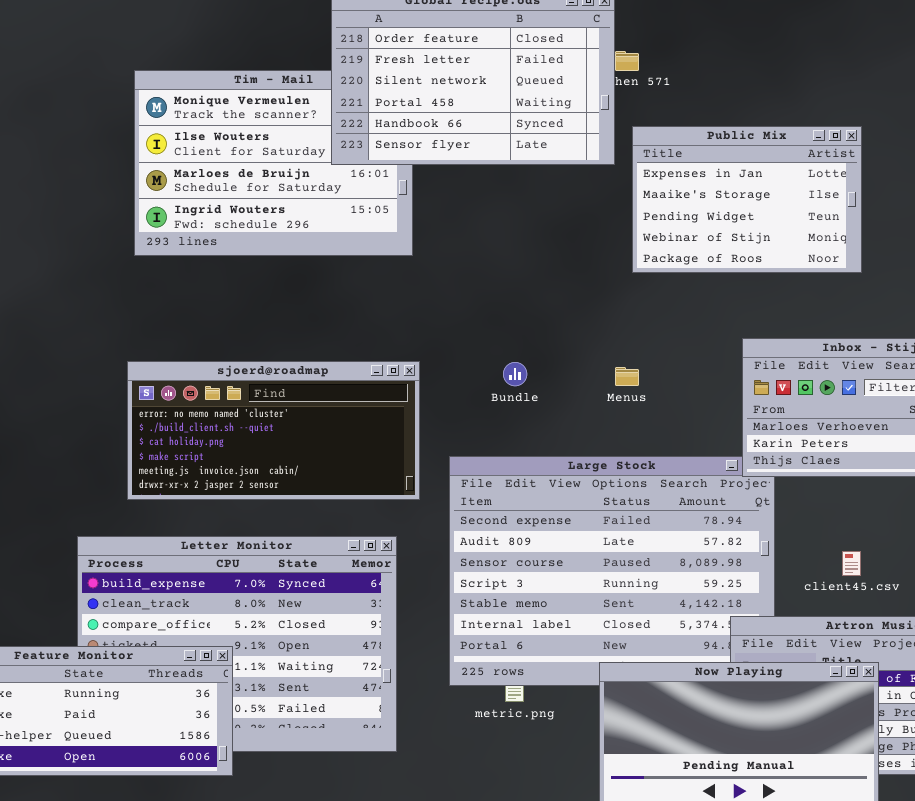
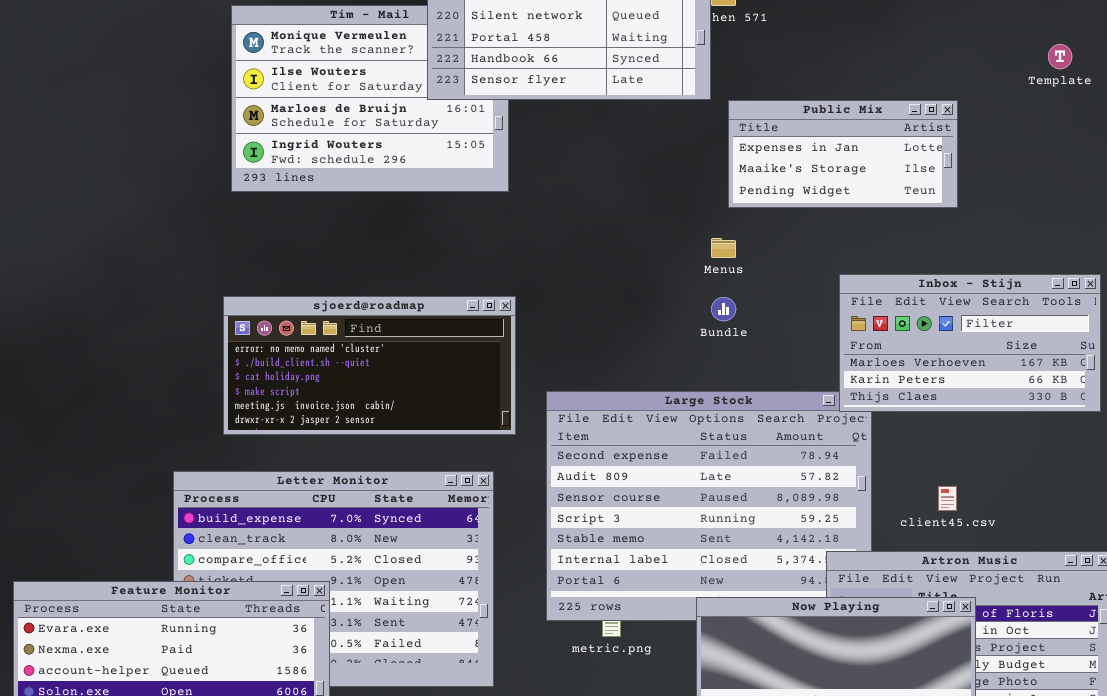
Public Mix: [632,126,862,273] -> [728,100,958,208], resized
Bundle: [503,362,527,386] -> [711,297,736,321], moved
Menus: [615,367,639,386] -> [711,238,736,258], moved

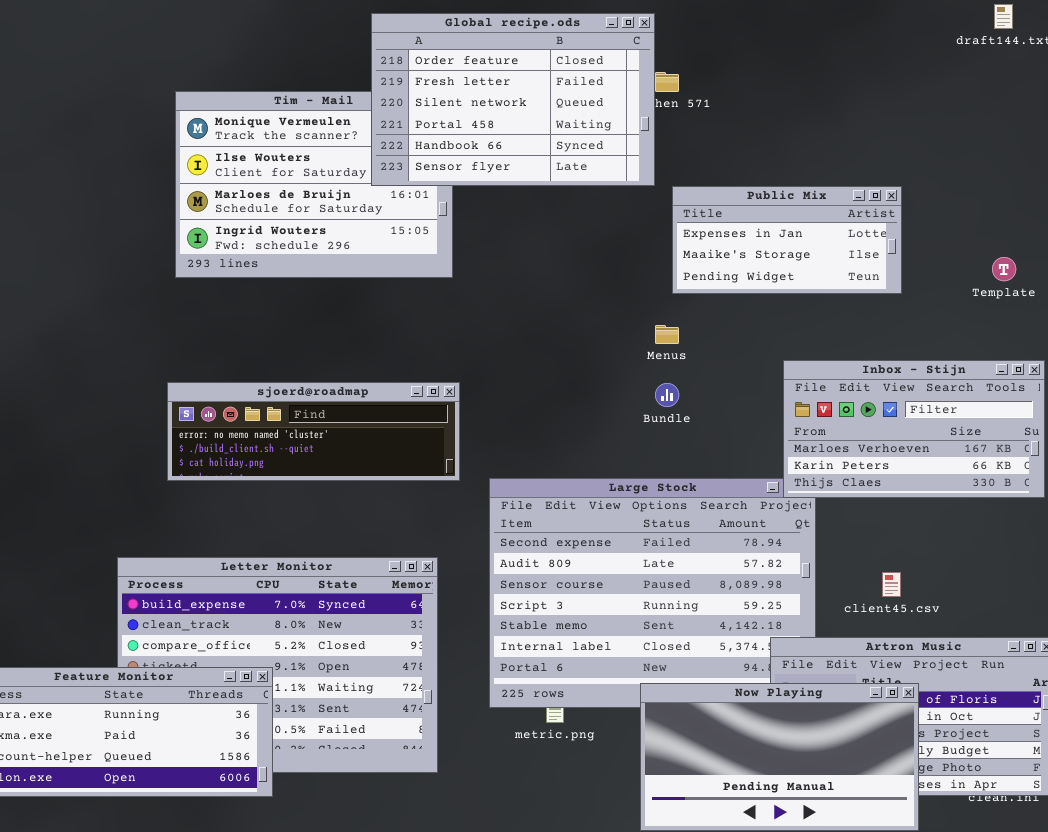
Template: [1048,44,1072,69] -> [992,257,1016,281], moved
sjoerd@roadmap: [223,296,516,435] -> [167,382,460,481], resized

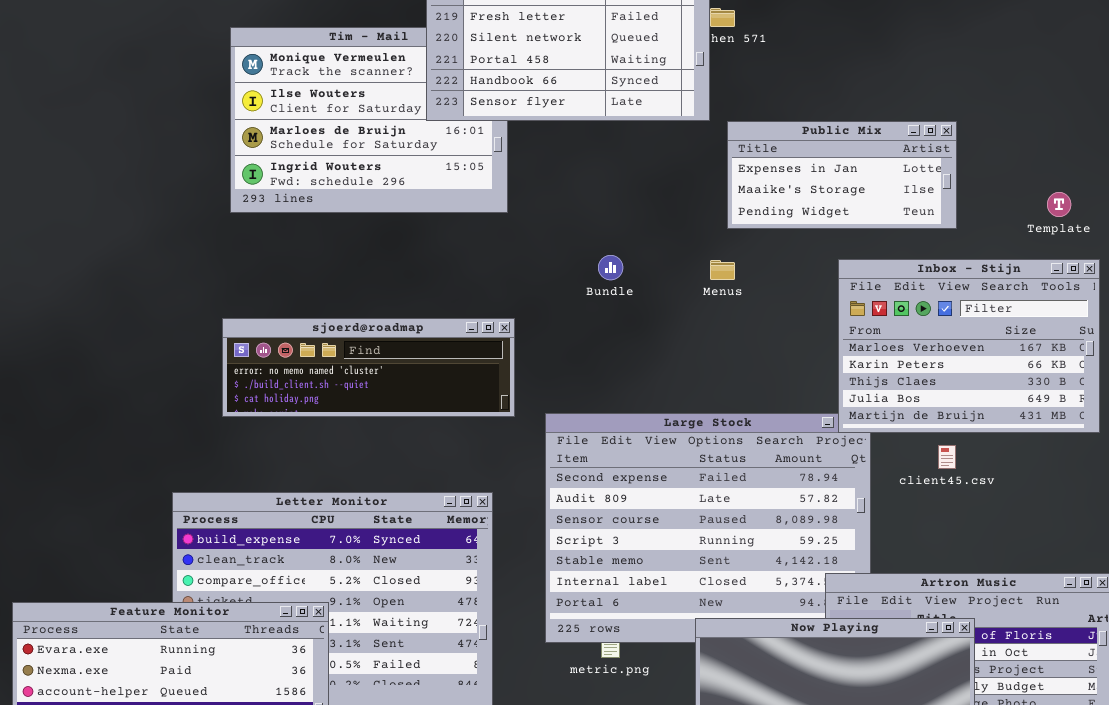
Inbox - Stijn: [783,360,1045,498] -> [838,259,1100,433], resized
Bundle: [655,383,679,407] -> [598,255,623,280], moved
client45.csv: [882,572,901,597] -> [938,445,956,469], moved

